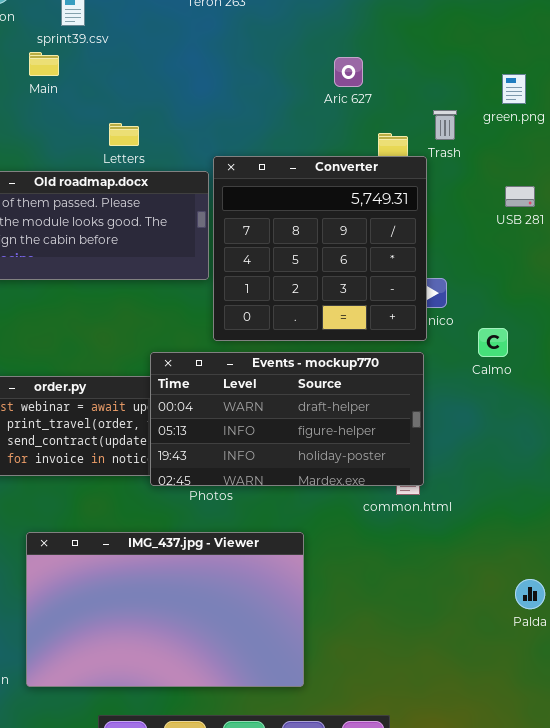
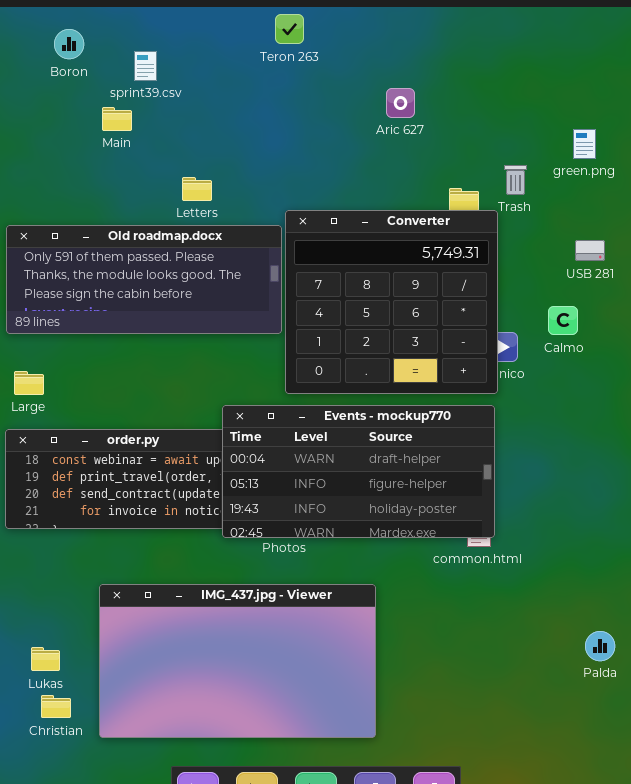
Aric 627: [334,57,363,87] -> [386,88,415,118], moved
Calmo: [478,328,508,357] -> [548,306,578,335], moved

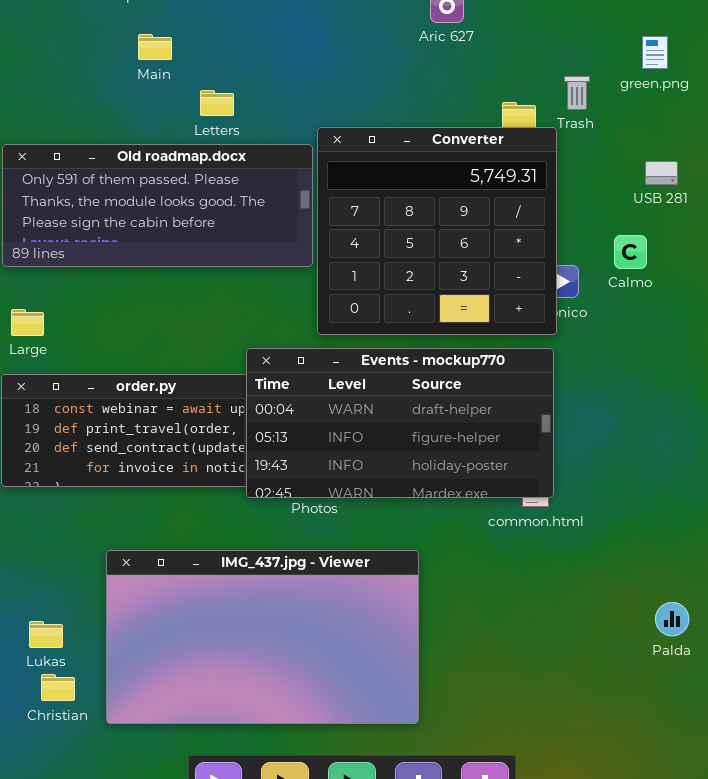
Main: [102,107,132,131] -> [138,34,172,60], moved

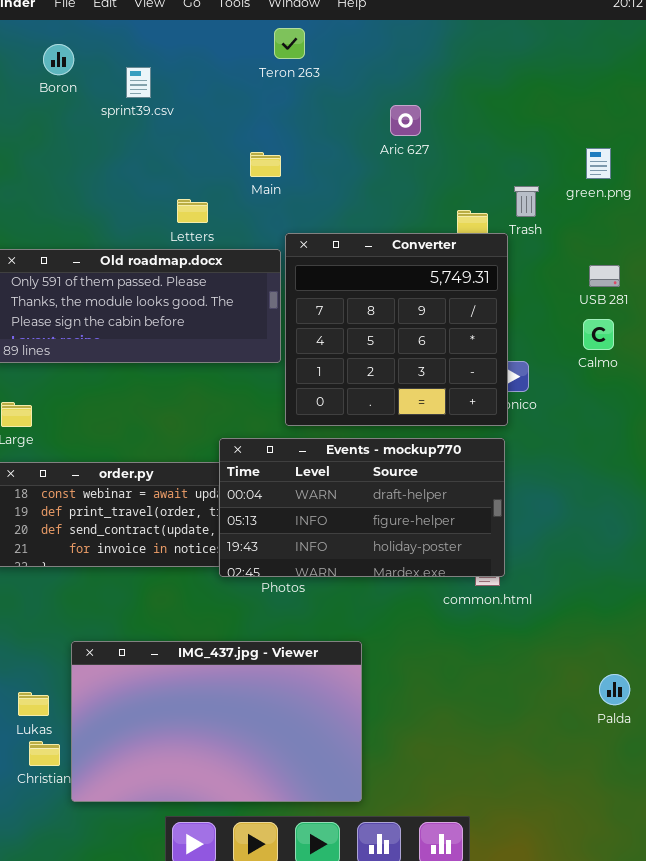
Main: [138,34,172,60] -> [250,152,281,177], moved
Calmo: [614,235,647,269] -> [583,319,614,350], moved
IMG_437.jpg - Viewer: [106,550,419,724] -> [71,641,362,802], moved

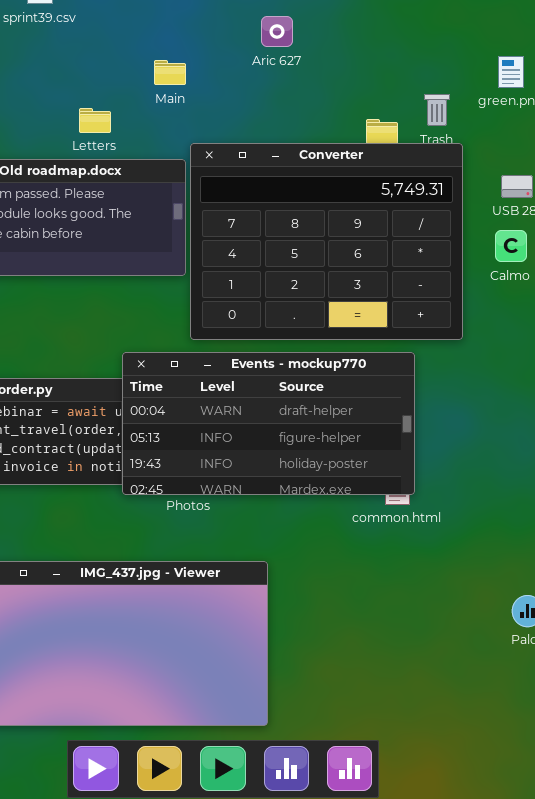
Aric 627: [390,105,421,136] -> [261,16,293,47], moved
Converter: [285,233,508,426] -> [190,143,463,340], resized

